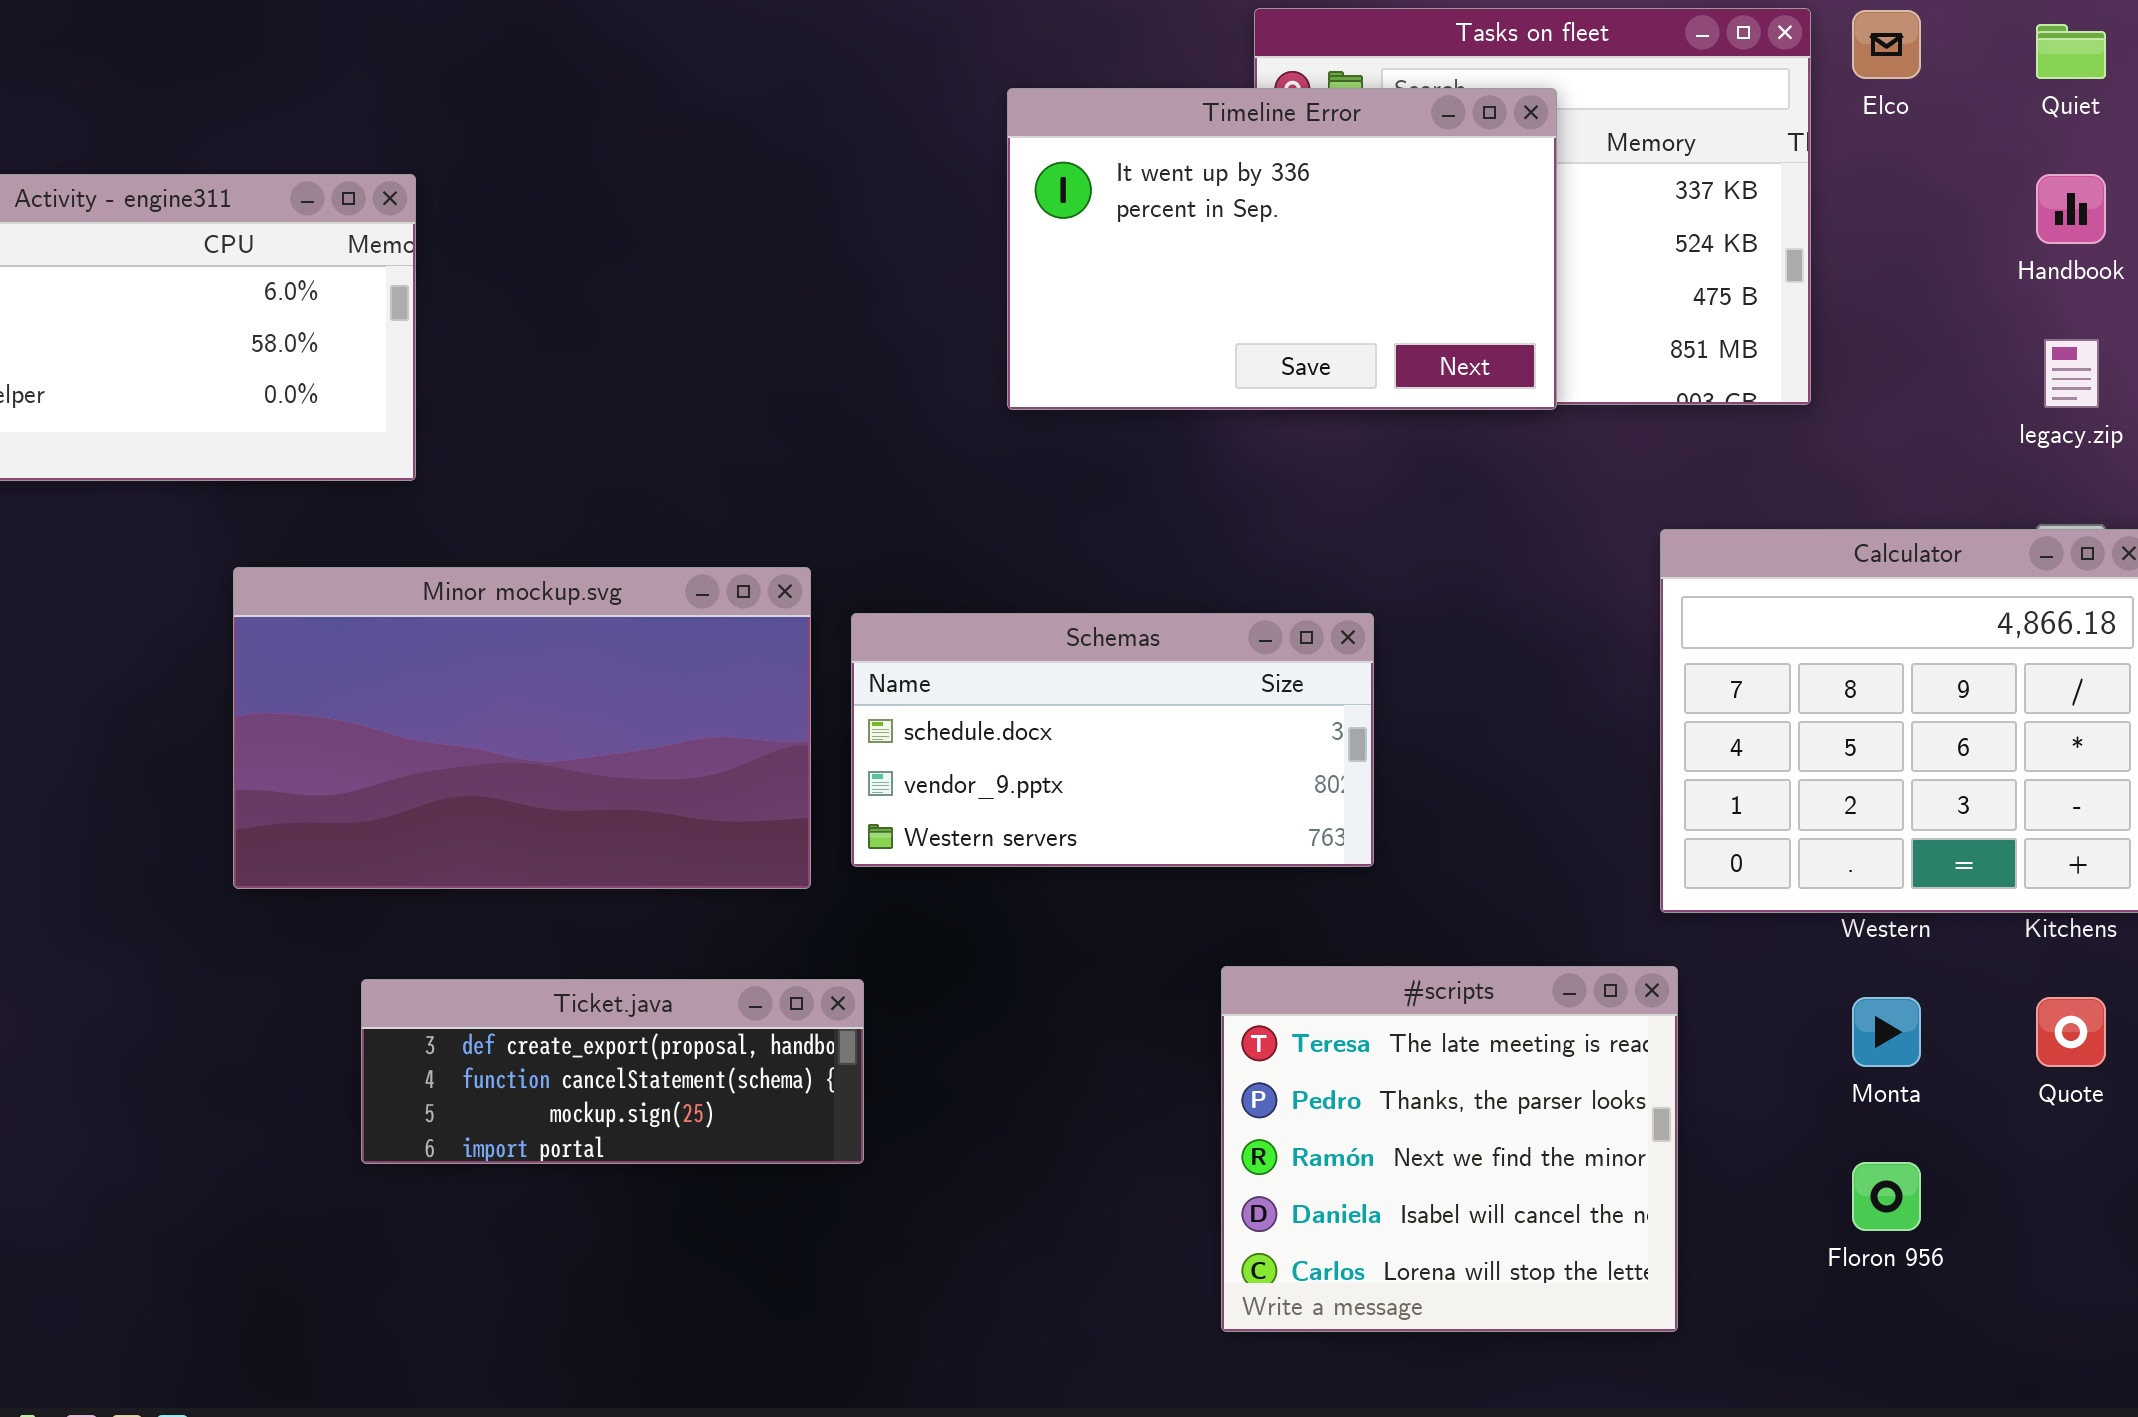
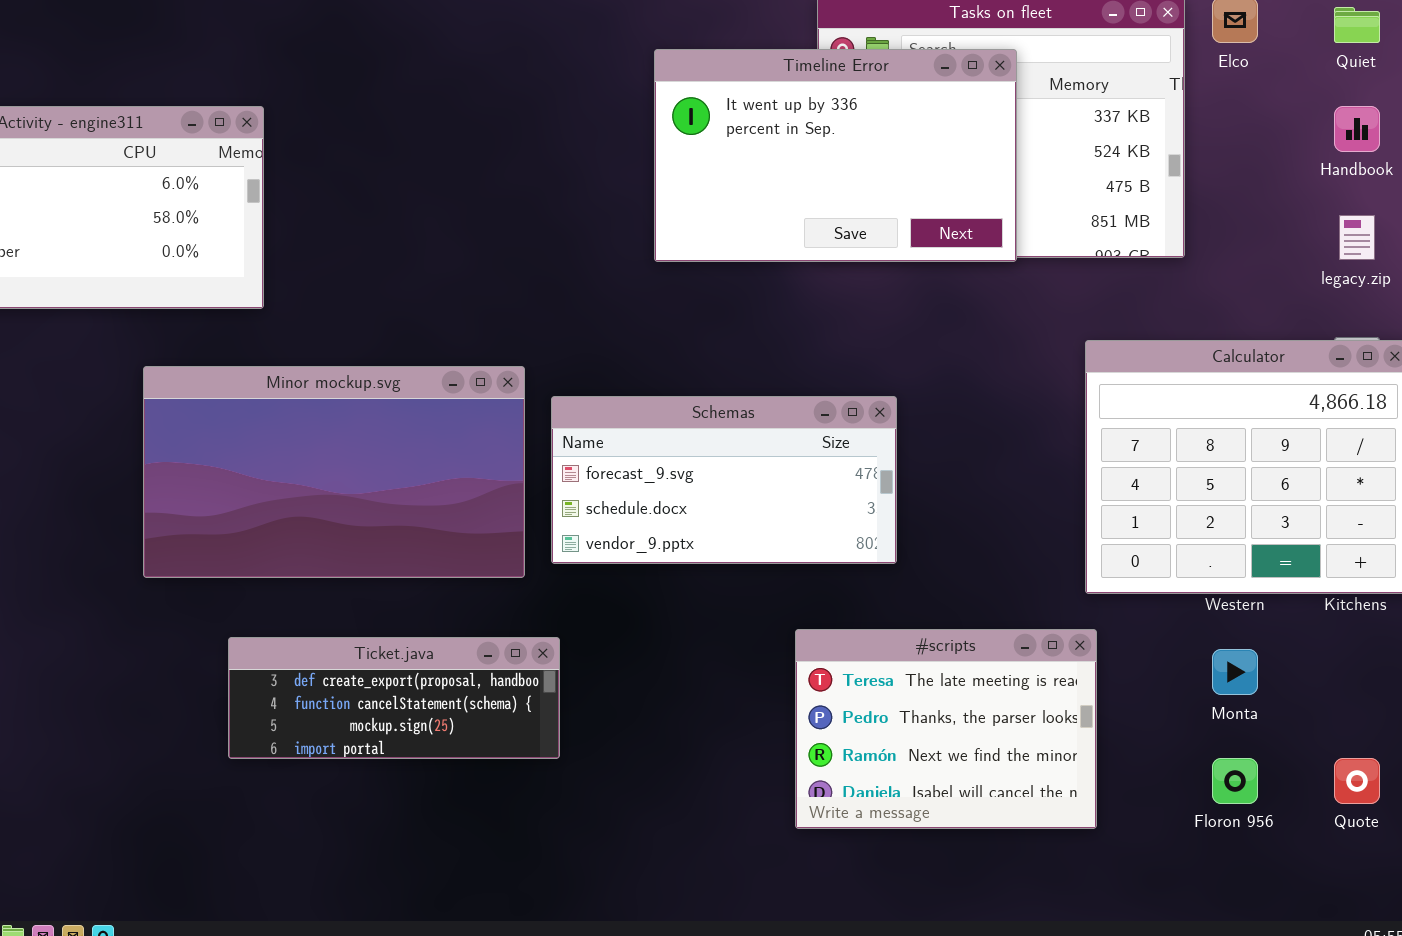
Schemas: [851,613,1374,867] -> [551,396,897,564], scrolled up 1 row
#scripts: [1221,966,1678,1332] -> [795,629,1097,829], resized
Quote: [2036,997,2106,1067] -> [1334,758,1380,804], moved

